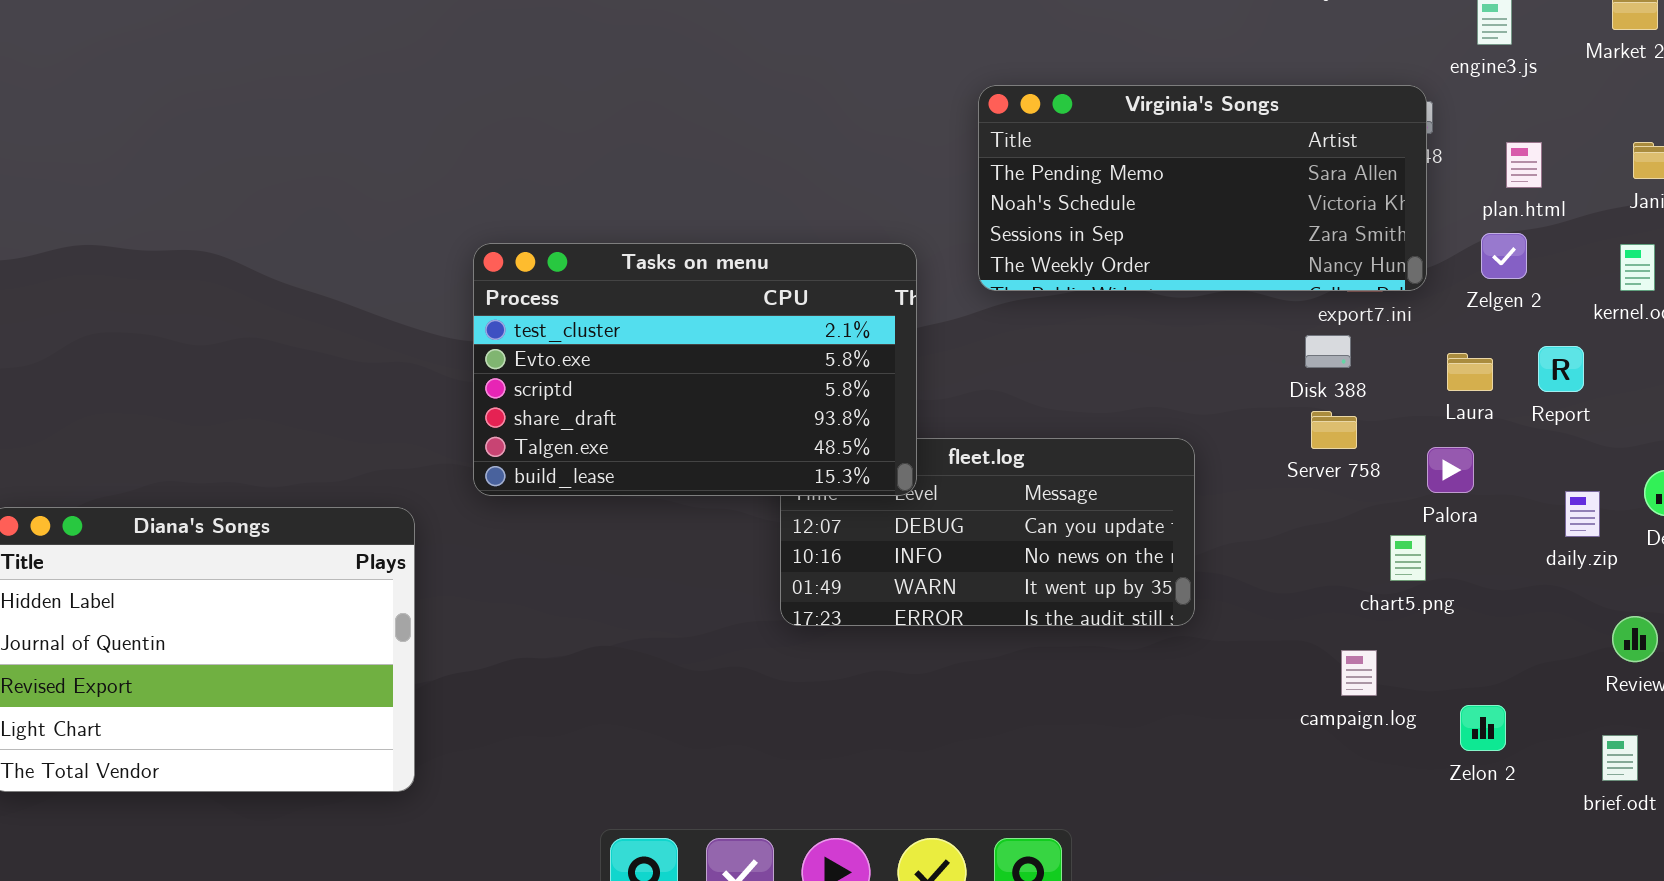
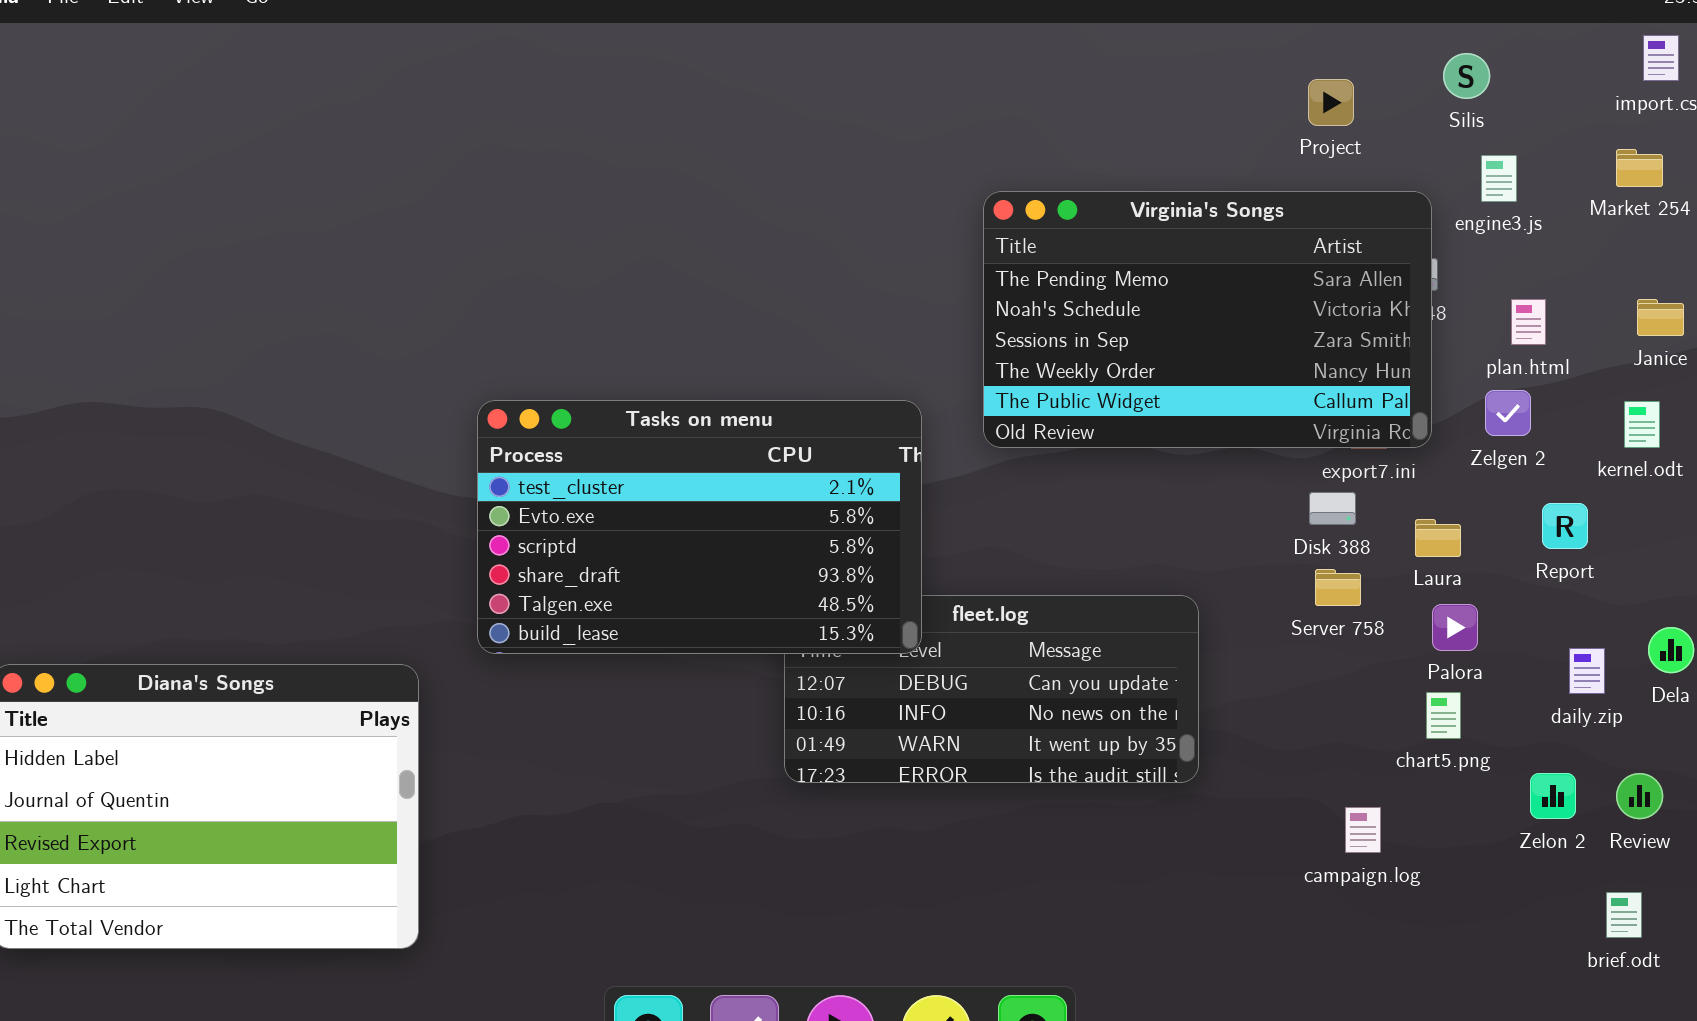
Virginia's Songs: [978,85,1427,291] -> [983,191,1432,448], resized
Laura: [1447,353,1493,391] -> [1415,519,1461,557], moved
chart5.png: [1390,535,1426,581] -> [1426,692,1461,739], moved
Zelon 2: [1460,705,1506,751] -> [1530,773,1576,819], moved

